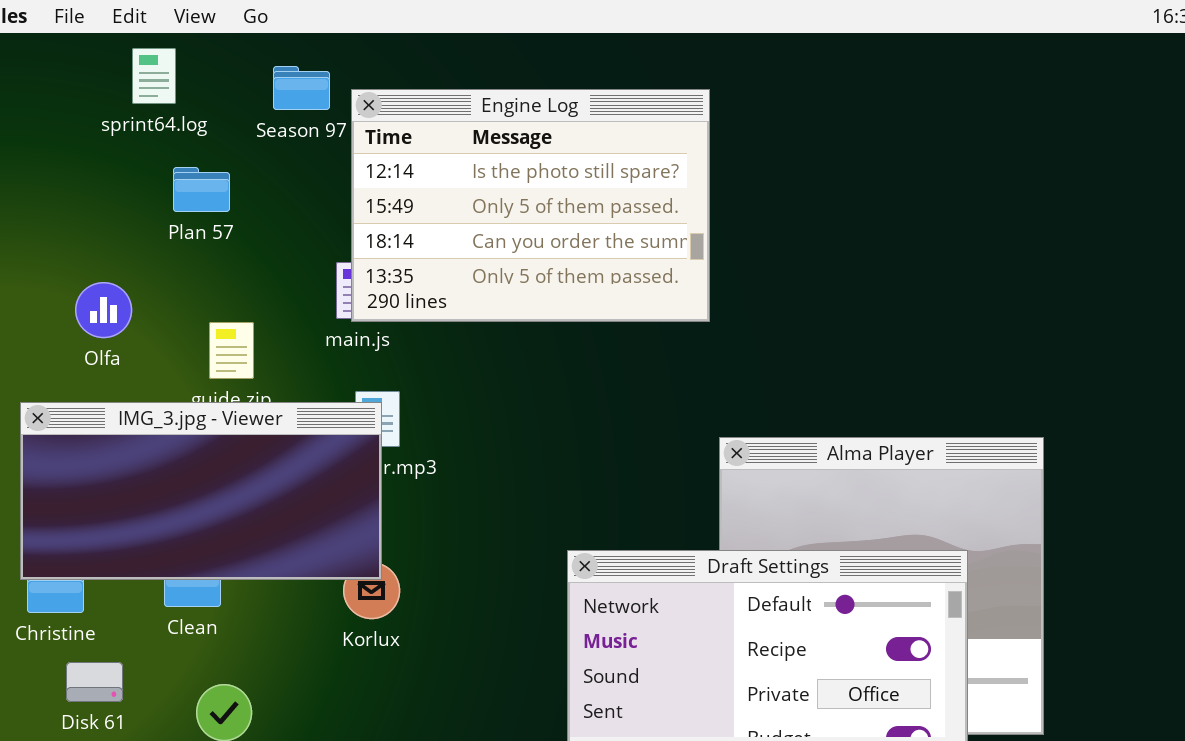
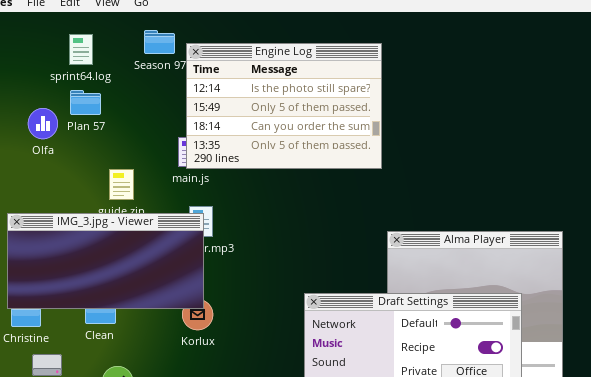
sprint64.log: [132,48,176,104] -> [69,34,93,65], moved
Plan 57: [173,167,230,212] -> [70,90,101,115], moved
Olfa: [75,282,132,338] -> [28,108,58,139], moved

